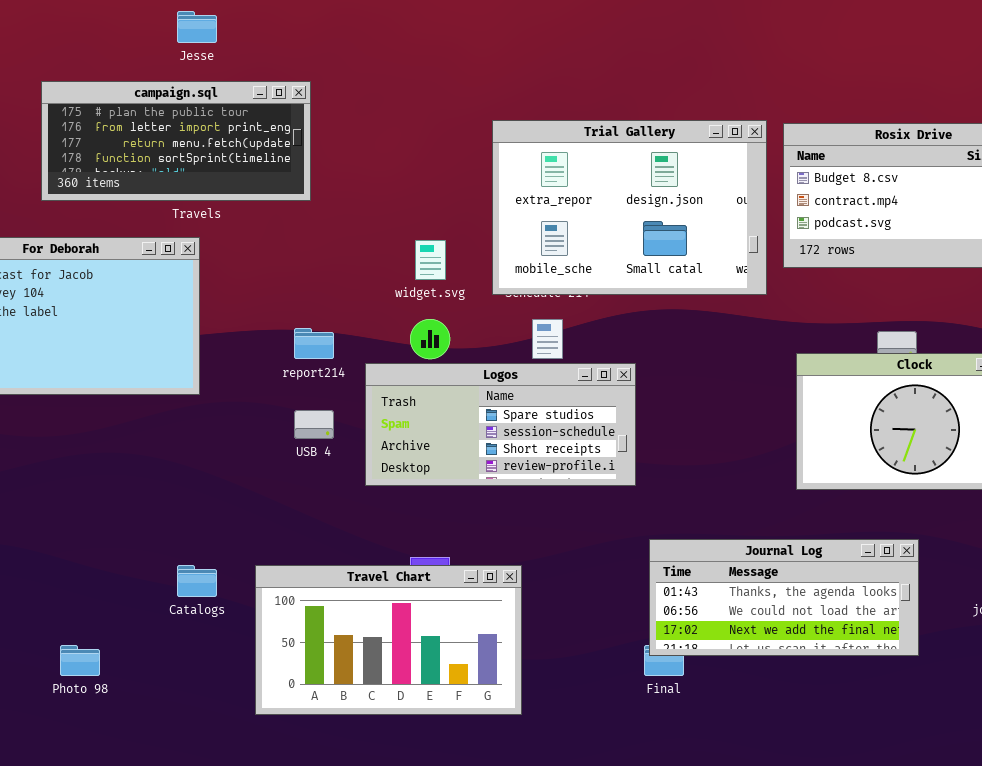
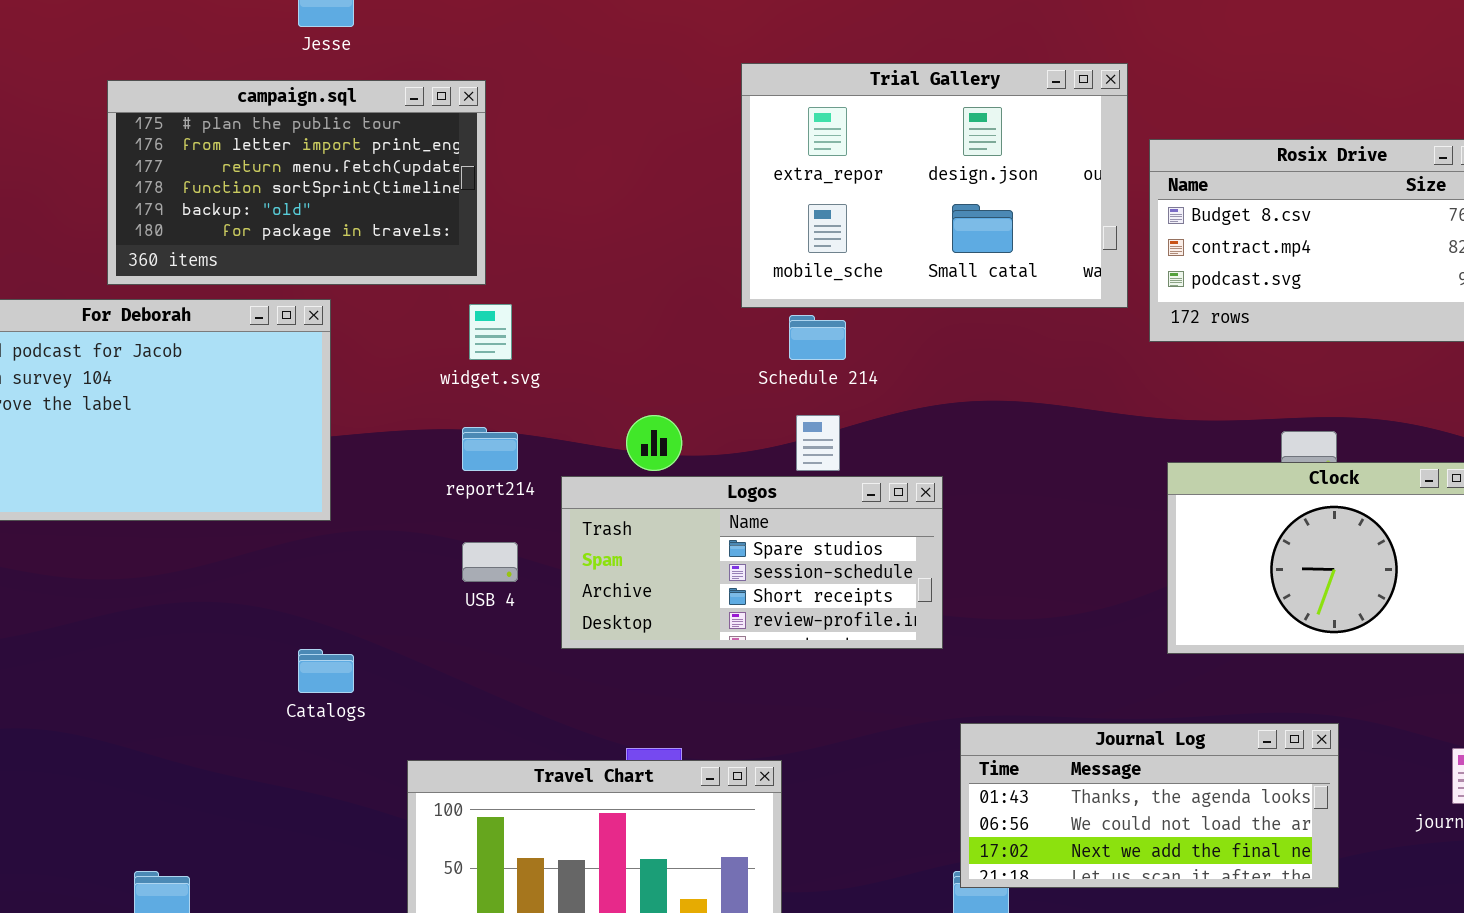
campaign.sql: [41,81,311,201] -> [107,80,486,285], resized
Trial Gallery: [492,120,767,295] -> [741,63,1128,308], moved
widget.svg: [415,240,446,280] -> [469,304,512,360], moved
Catalogs: [177,565,217,597] -> [298,649,354,693], moved

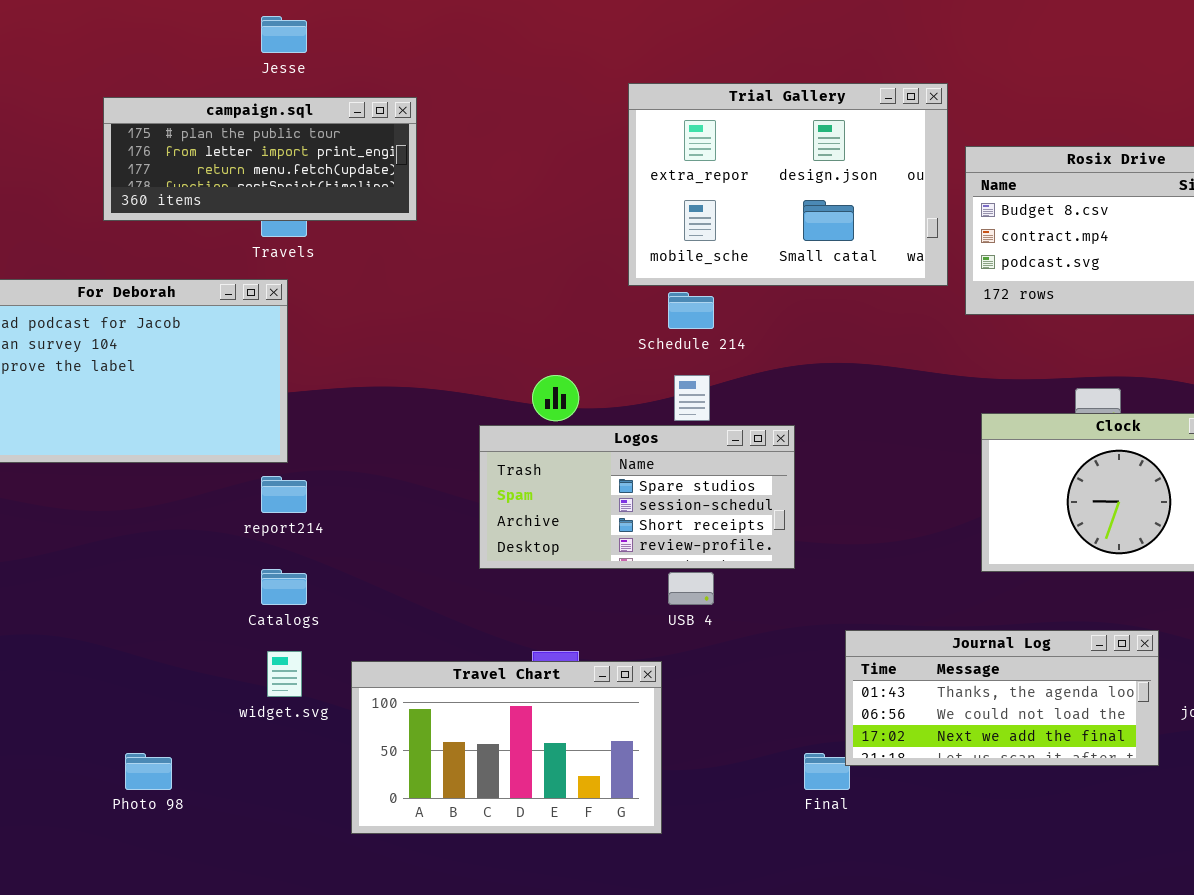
campaign.sql: [107,80,486,285] -> [103,97,417,221], resized
widget.svg: [469,304,512,360] -> [267,651,302,697], moved
report214: [462,427,518,471] -> [261,476,307,513], moved
USB 4: [462,542,518,582] -> [668,572,714,605], moved
Journal Log: [960,723,1339,888] -> [845,630,1159,766], moved

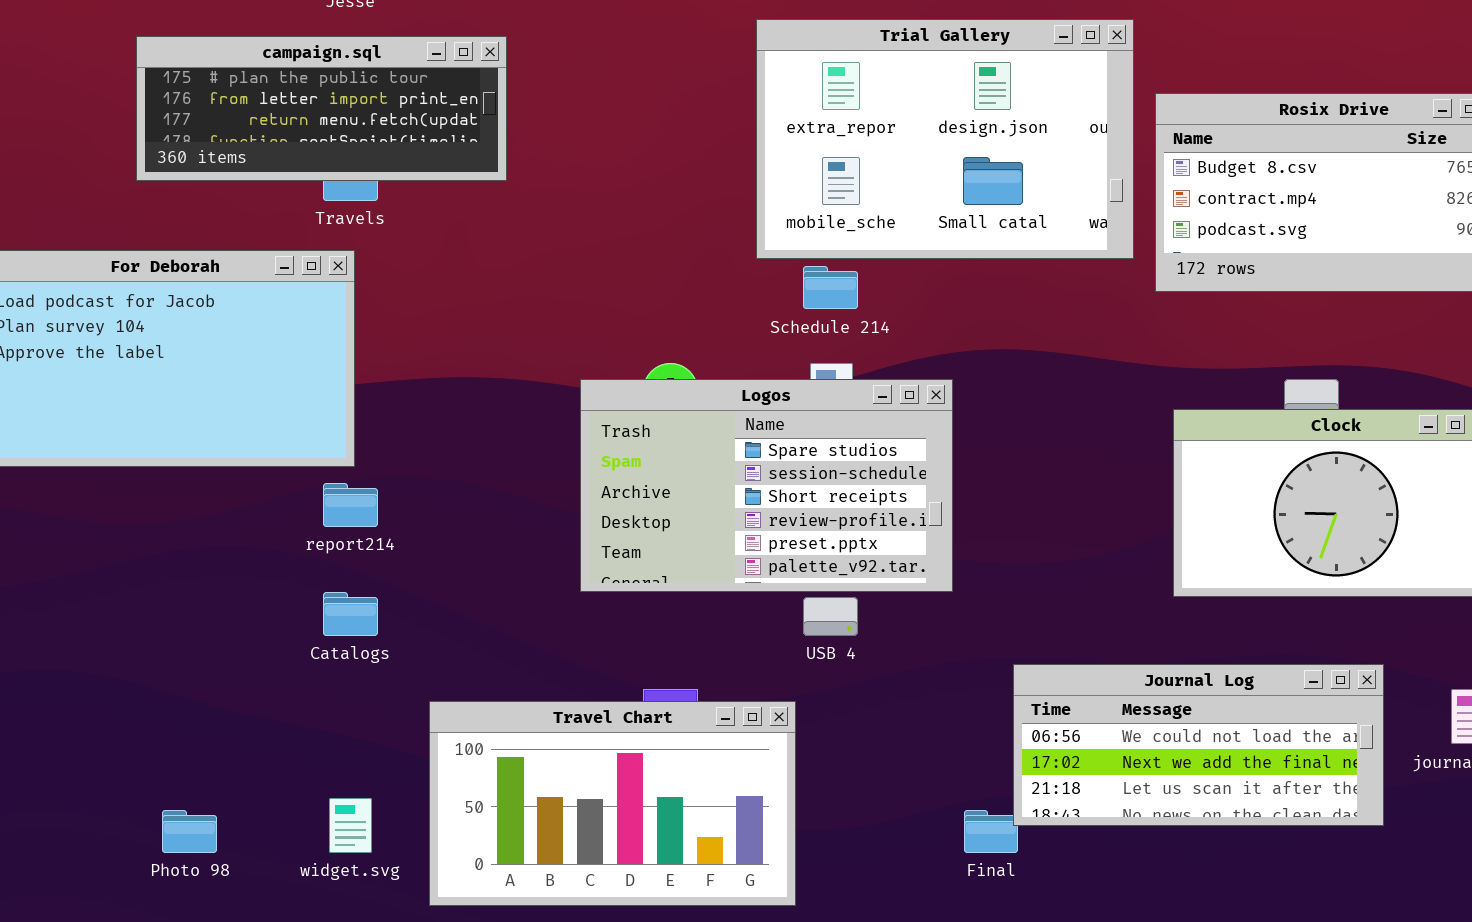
Logos: [479,425,795,569] -> [580,379,953,592], resized
Journal Log: [845,630,1159,766] -> [1013,664,1384,826], scrolled down 1 row
widget.svg: [267,651,302,697] -> [329,798,372,853], moved

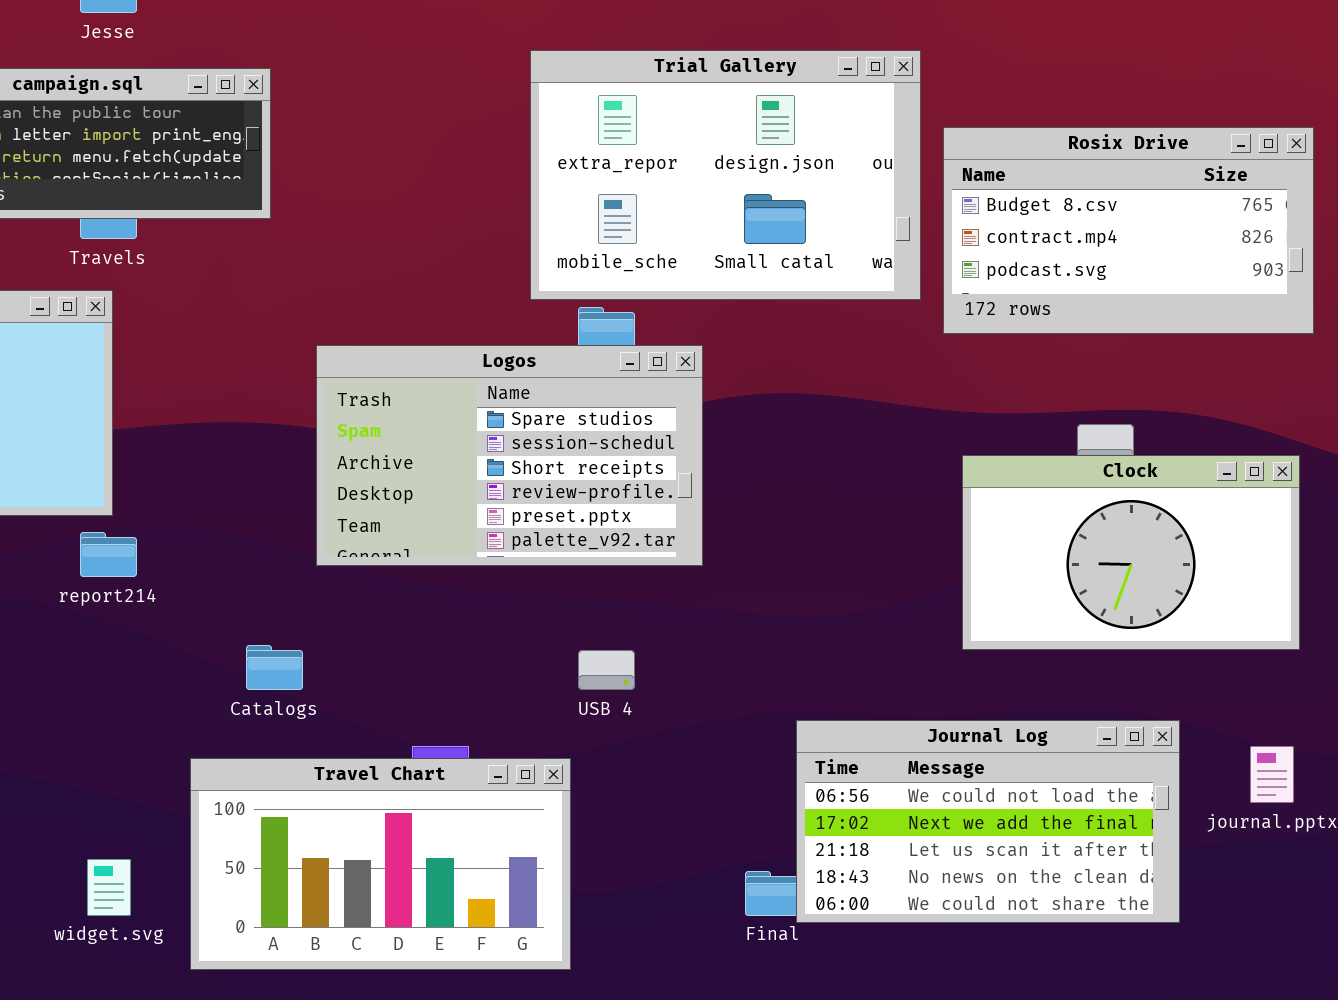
Logos: [580,379,953,592] -> [316,345,703,566], moved
Catalogs: [323,592,378,636] -> [246,645,303,690], moved
Journal Log: [1013,664,1384,826] -> [796,720,1180,923], resized

